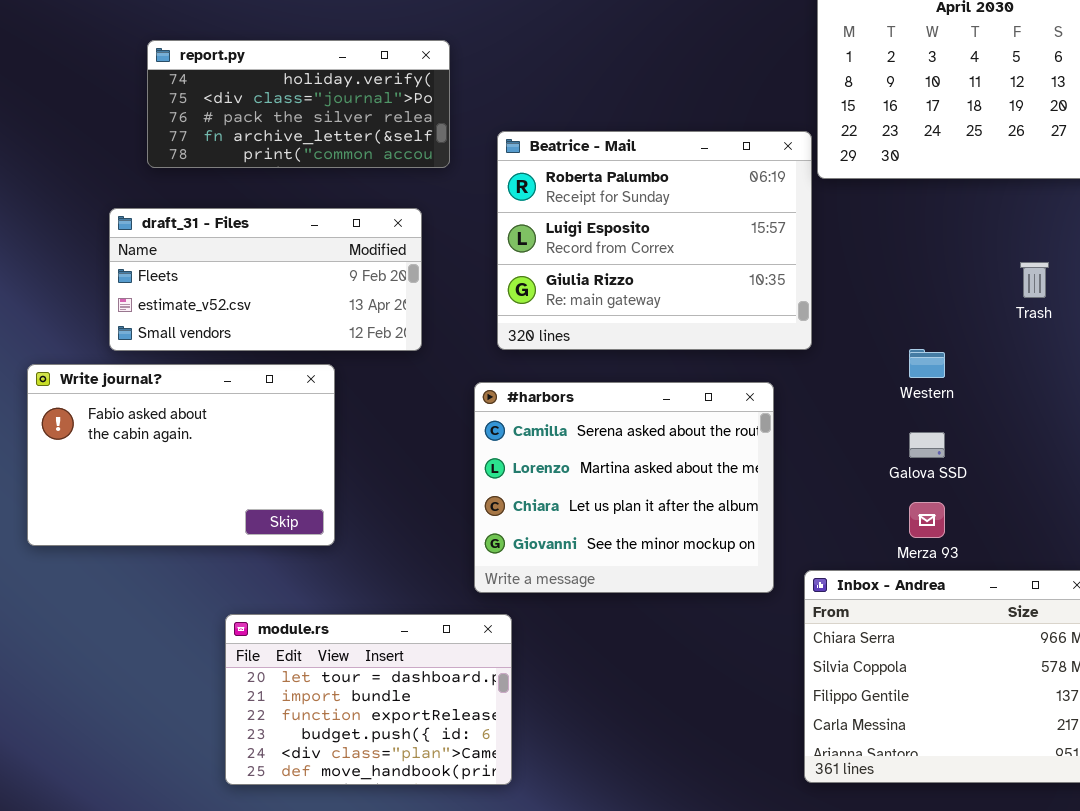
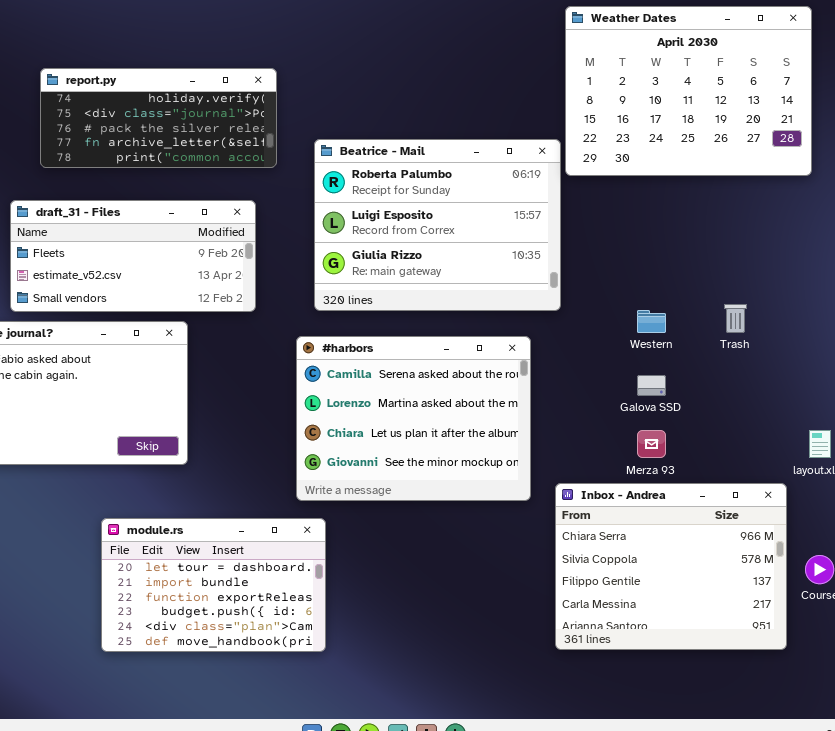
Trash: [1020,262,1049,298] -> [724,304,747,333], moved

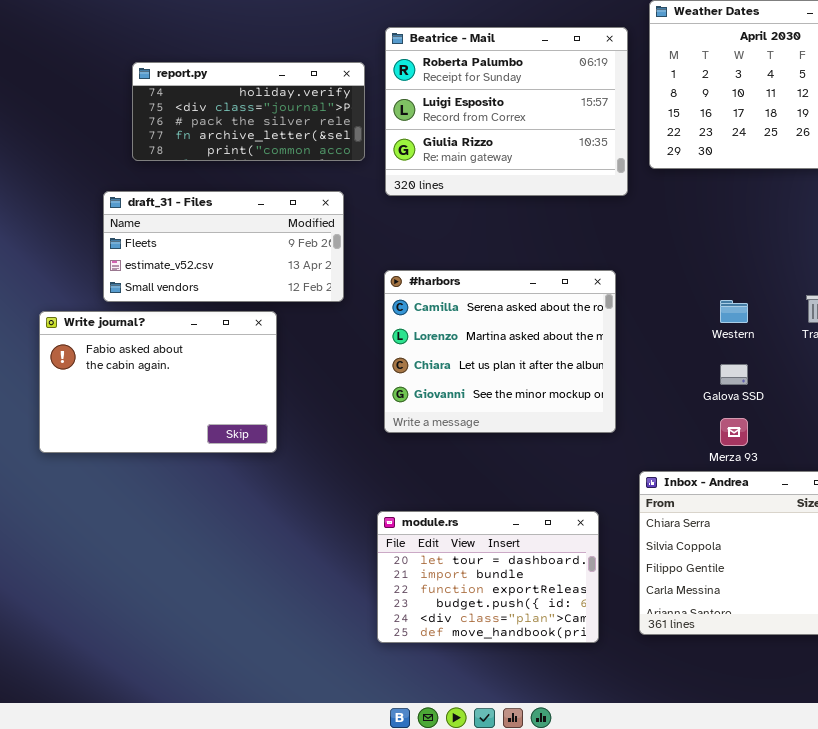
Beatrice - Mail: [314,139,561,311] -> [385,27,628,196], moved
#harbors: [296,336,531,501] -> [384,270,616,433], moved
module.rs: [101,518,326,652] -> [377,511,599,643], moved

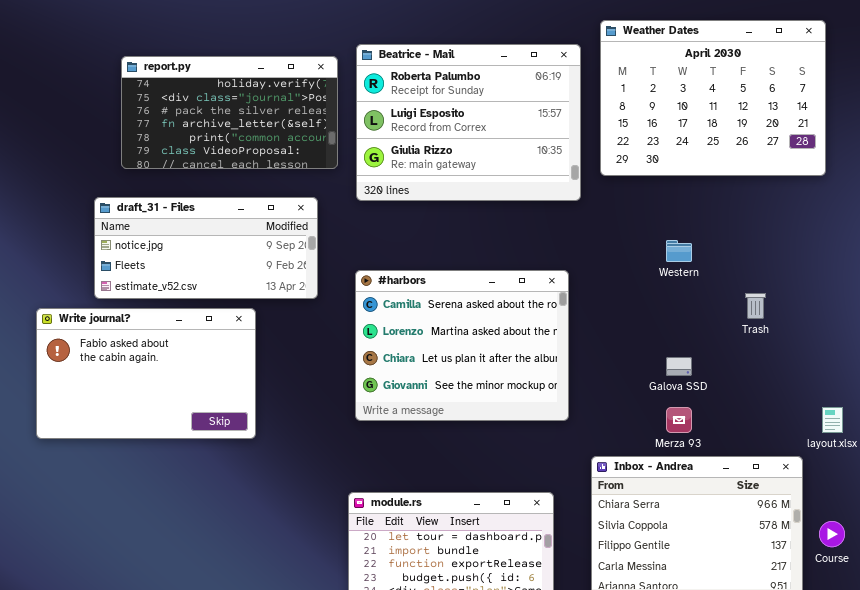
report.py: [132,62,365,161] -> [121,56,338,169], resized
draft_31 - Files: [103,191,344,302] -> [94,197,318,299], scrolled up 1 row
Western: [720,300,748,323] -> [666,240,692,262], moved

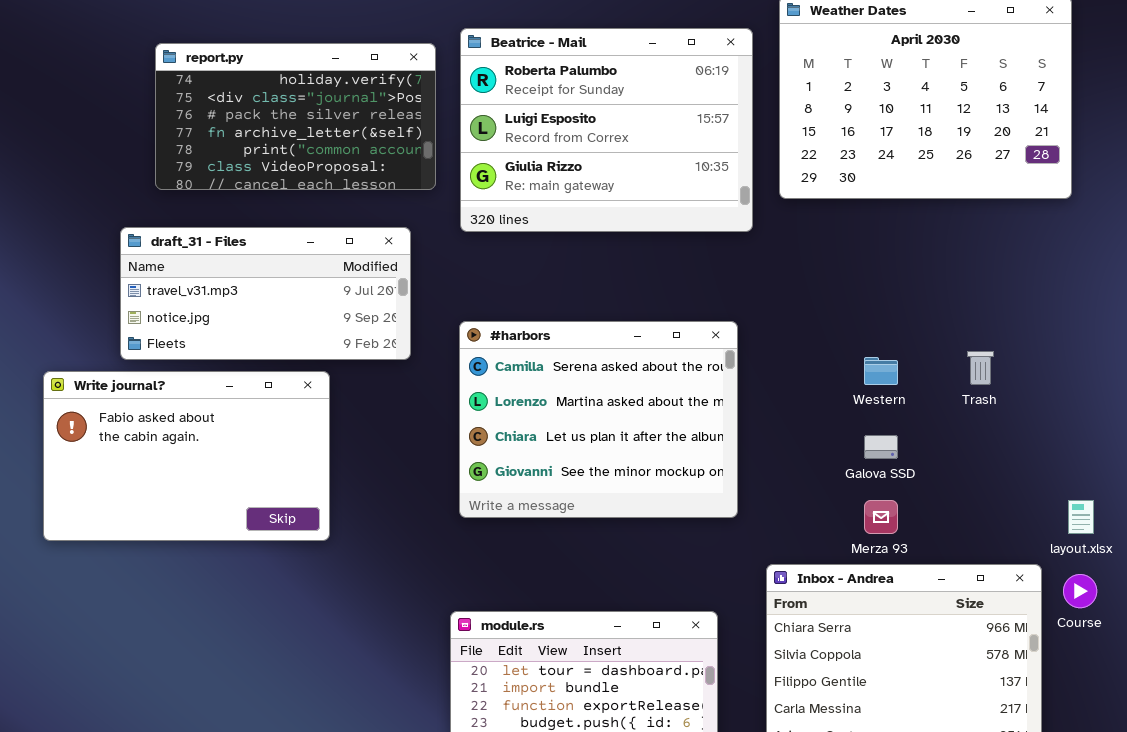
draft_31 - Files: [94,197,318,299] -> [120,227,411,360], scrolled up 1 row
Western: [666,240,692,262] -> [864,357,898,385], moved
Course: [819,521,845,547] -> [1063,574,1097,608], moved

